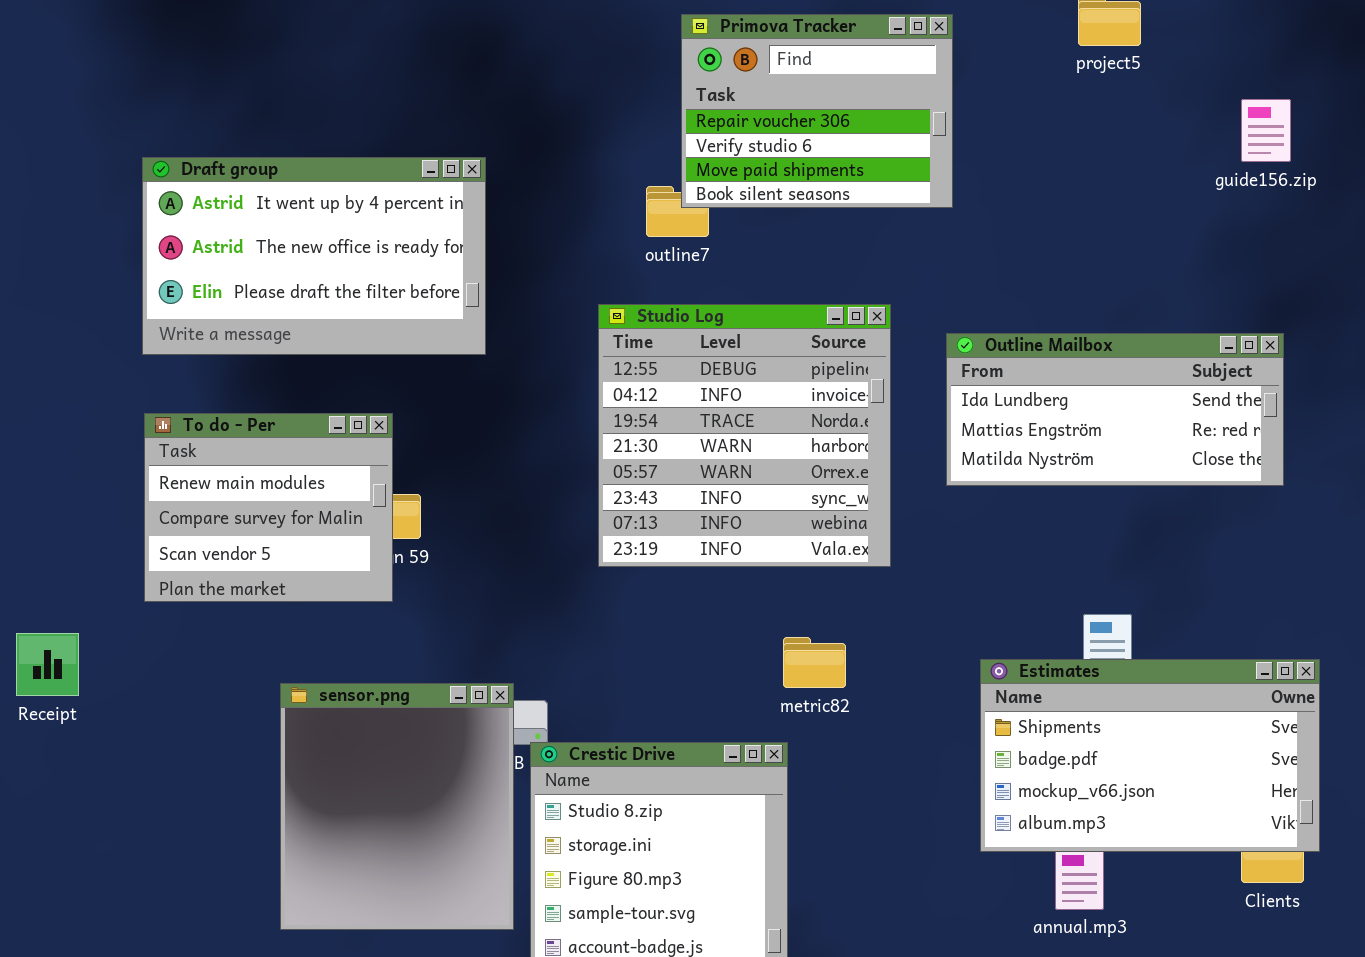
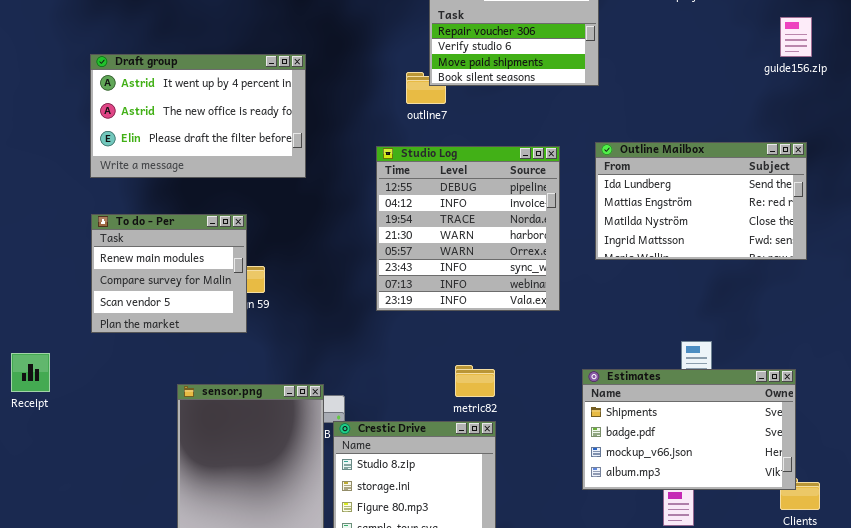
Outline Mailbox: [946,333,1284,486] -> [595,142,807,260], resized
metric82: [783,637,846,688] -> [455,365,495,397], moved
Estimates: [980,659,1320,852] -> [582,369,796,490], moved

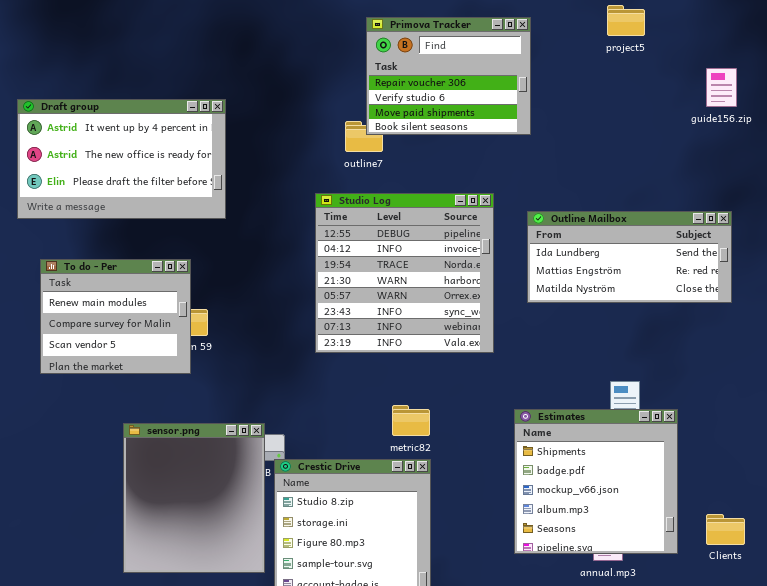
Draft group: [90,54,306,178] -> [17,99,226,219], moved
Outline Mailbox: [595,142,807,260] -> [527,211,732,303], resized
Estimates: [582,369,796,490] -> [514,409,678,554], resized

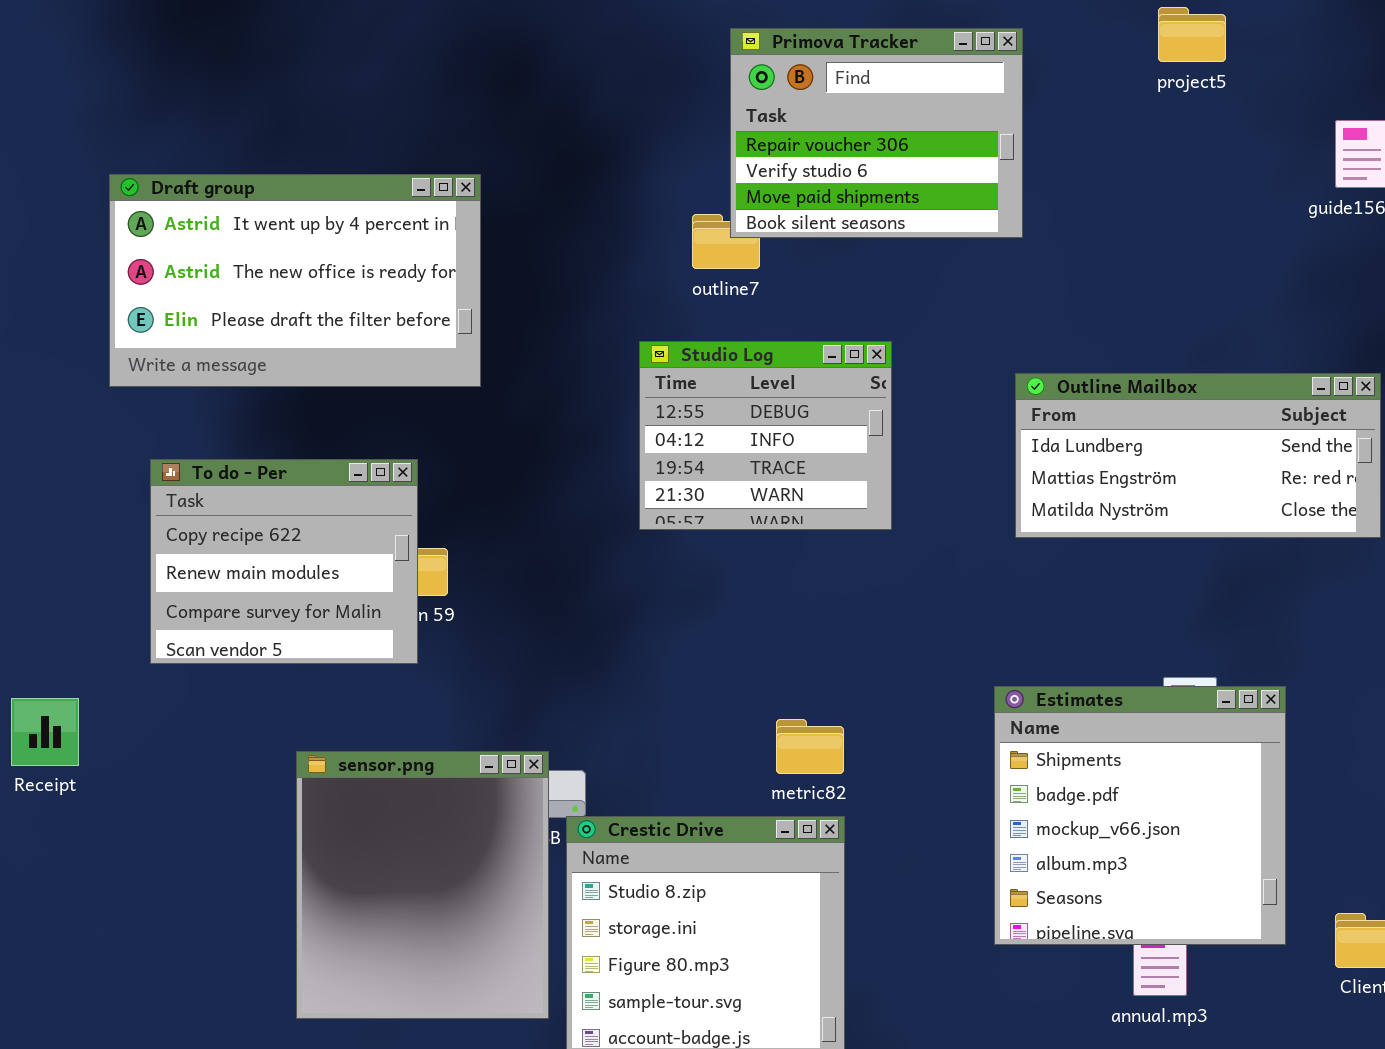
Studio Log: [315,193,494,353] -> [639,341,892,530], resized
To do - Per: [40,259,191,374] -> [150,459,418,664], scrolled up 1 row
Estimates: [514,409,678,554] -> [994,686,1286,945], moved

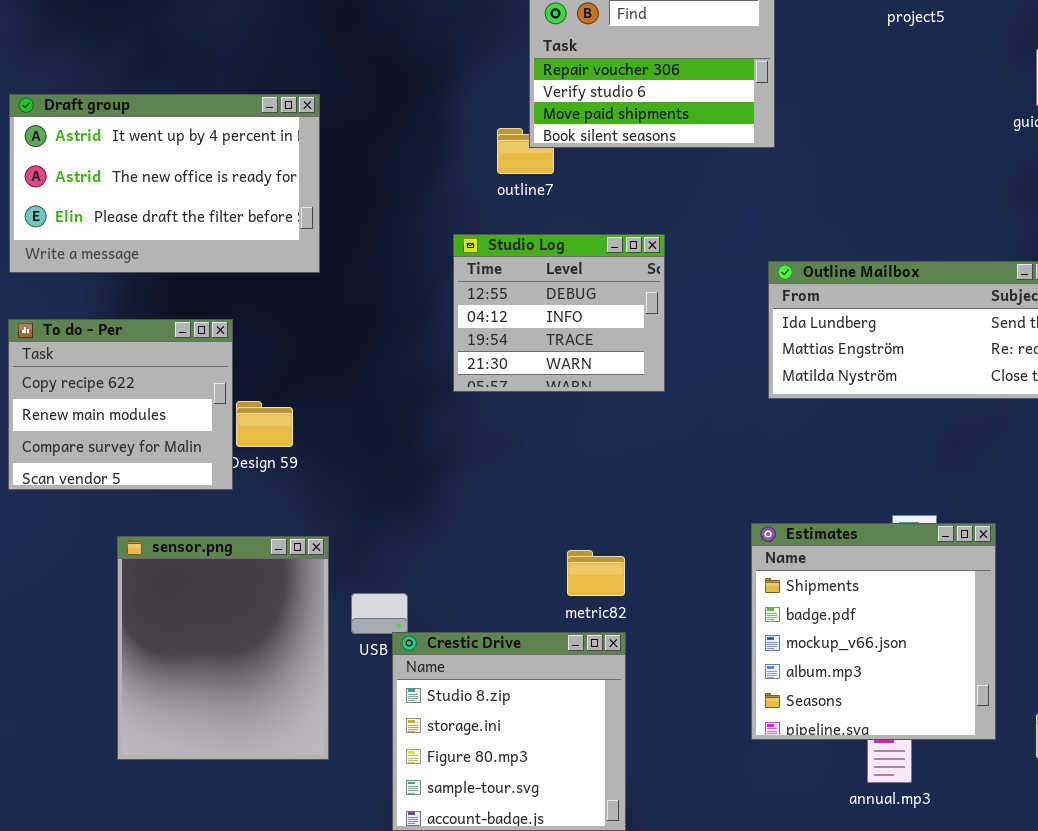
To do - Per: [150,459,418,664] -> [8,319,233,490], moved
sensor.png: [296,751,549,1019] -> [117,536,329,760], moved

